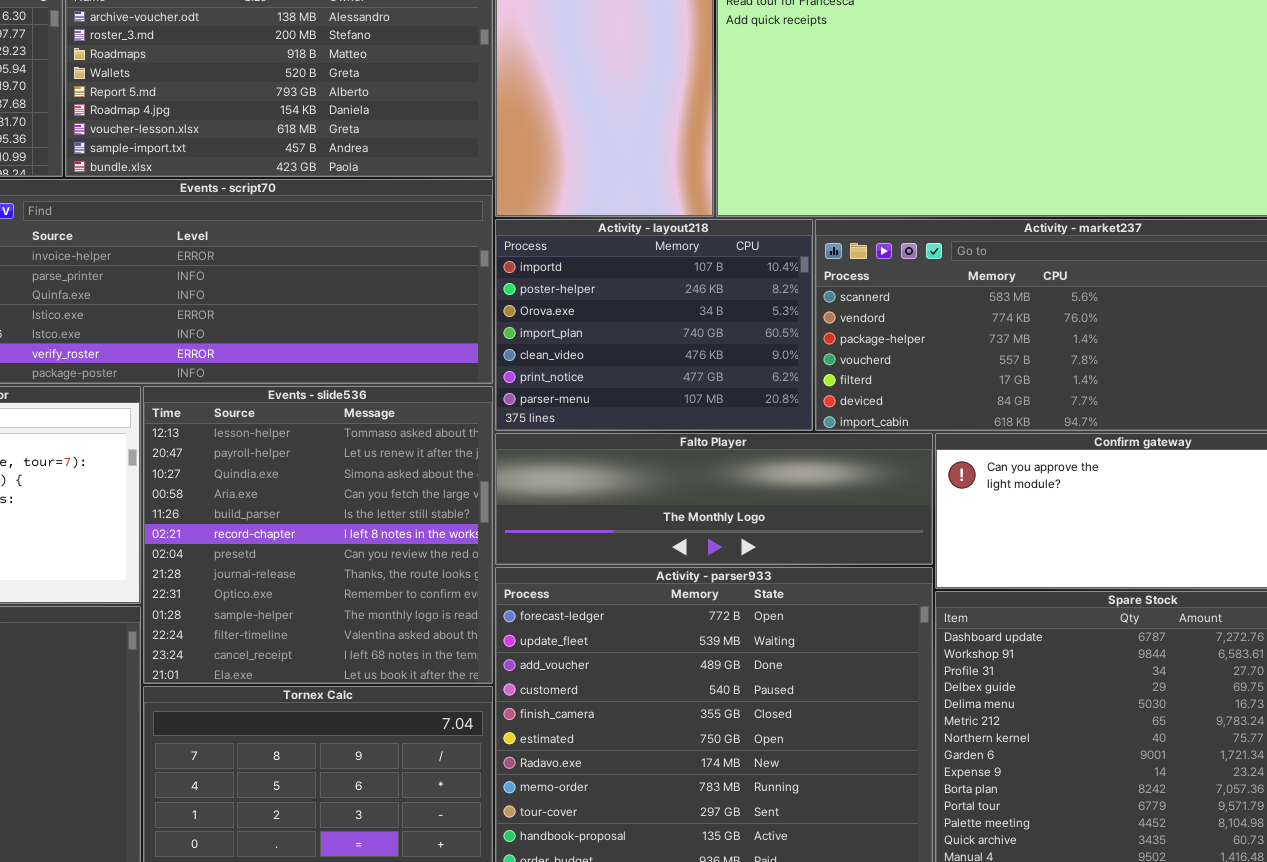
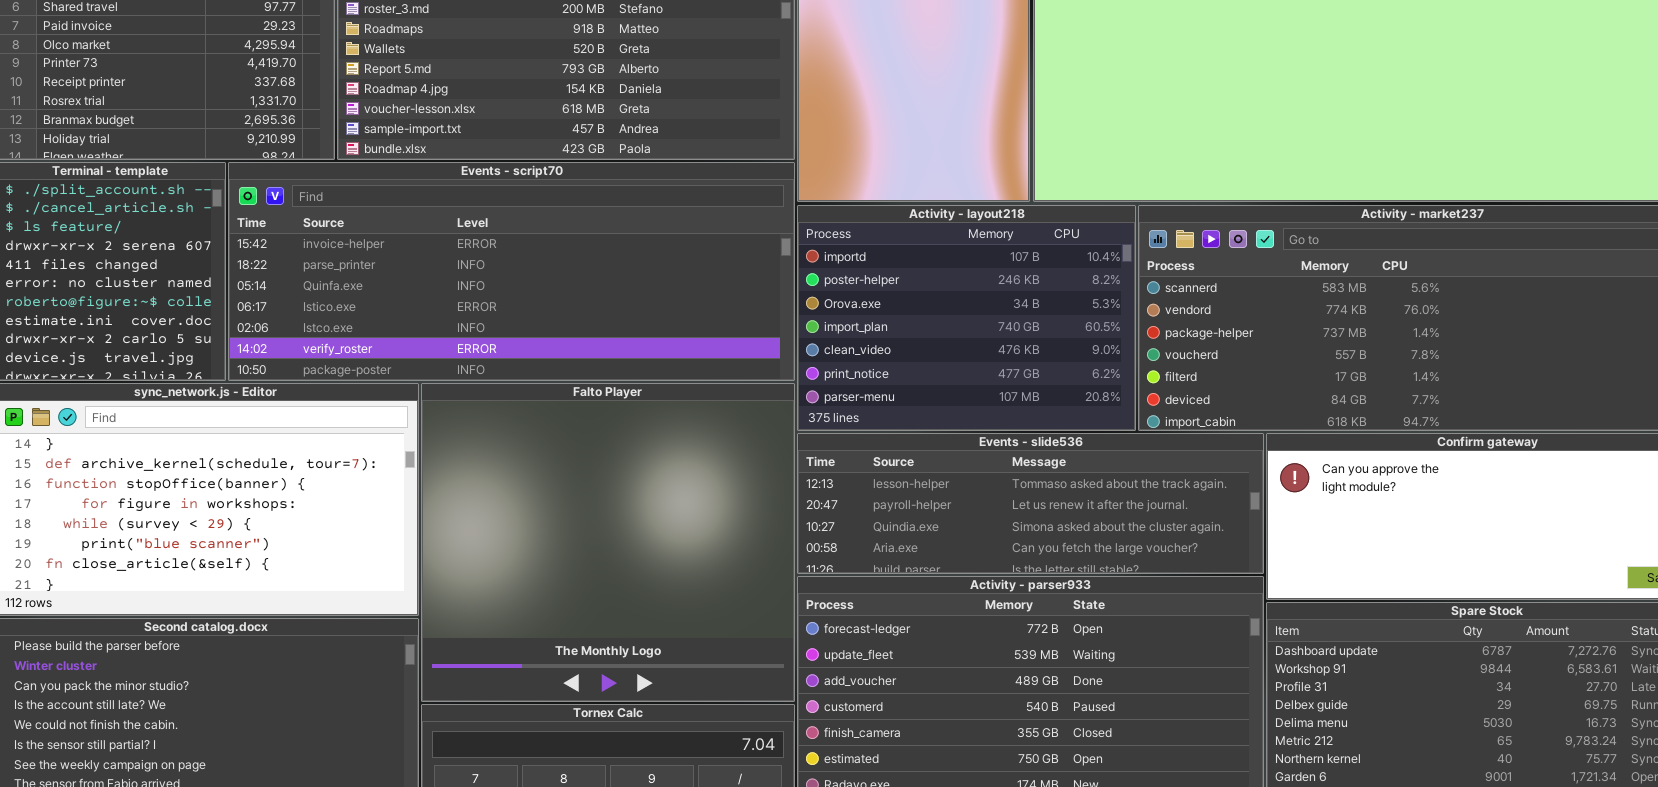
Events - slide536: [143,386,493,684] -> [797,433,1264,574], moved, resized
Falto Player: [495,433,933,565] -> [421,383,795,702], moved, resized

